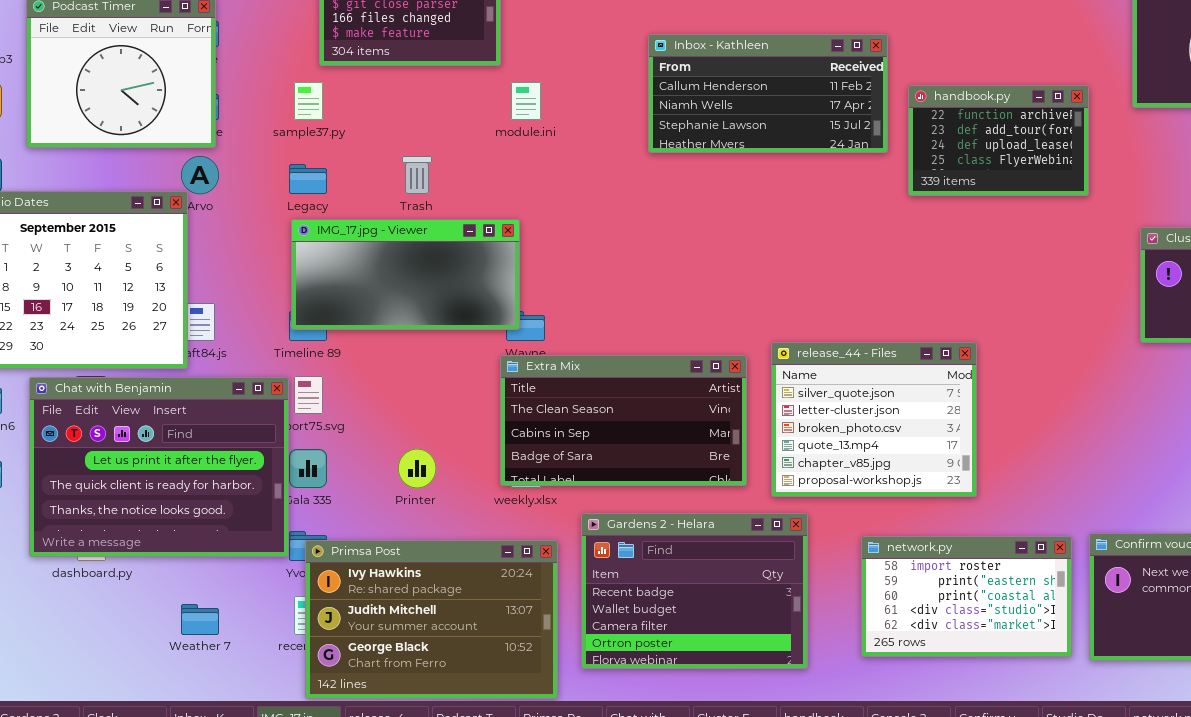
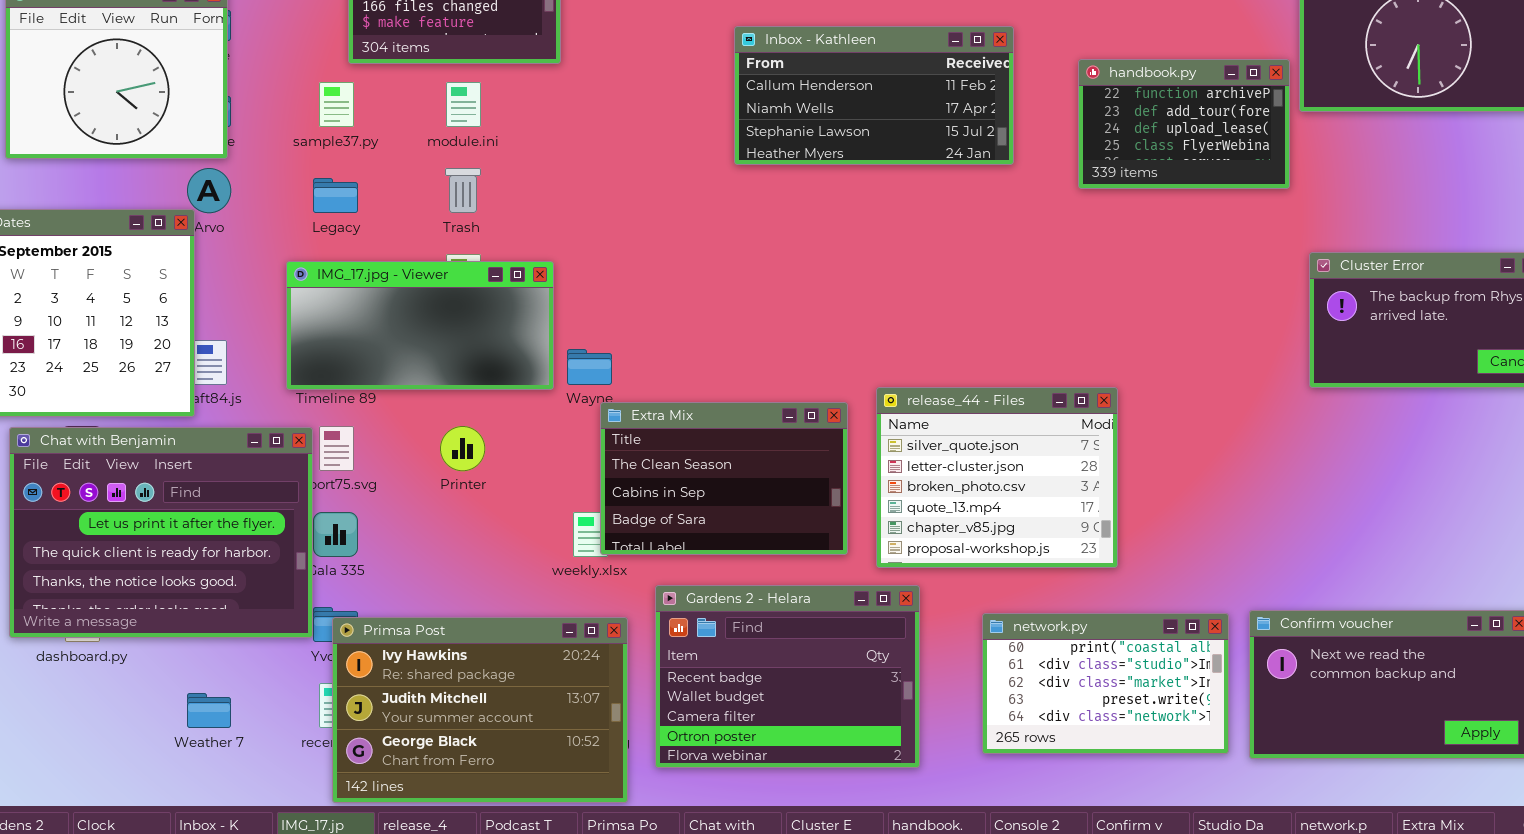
module.ini: [511,82,541,120] -> [446,82,481,127], moved
handbook.py: [908,85,1089,196] -> [1078,59,1290,189], moved
IMG_17.jpg - Viewer: [291,219,520,330] -> [286,261,554,390], moved
Extra Mix: [500,355,747,486] -> [600,402,848,555], resized
Printer: [398,449,436,488] -> [440,426,485,471], moved
network.py: [861,536,1072,657] -> [982,613,1229,754], scrolled down 2 rows

